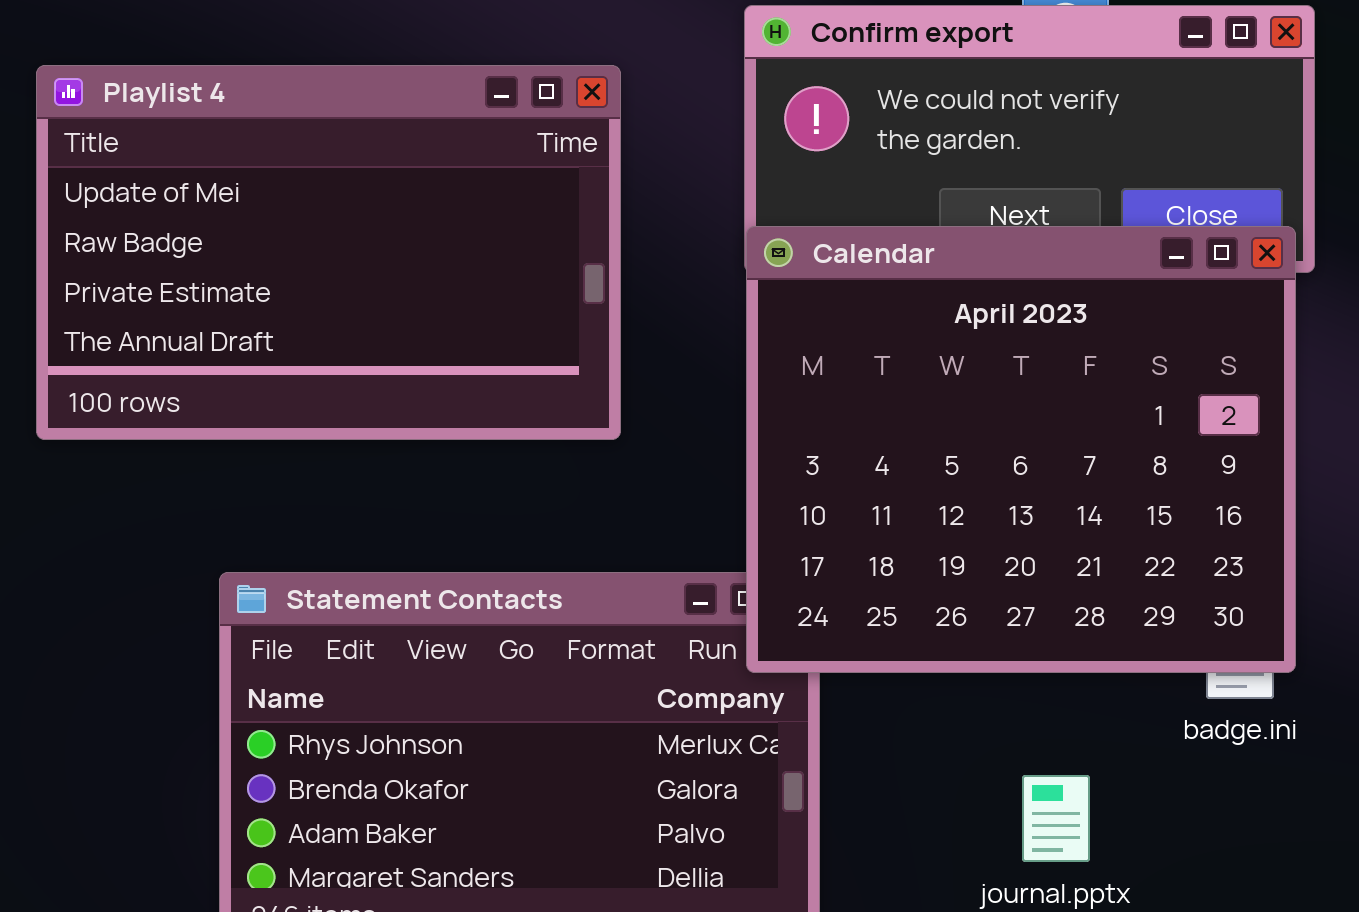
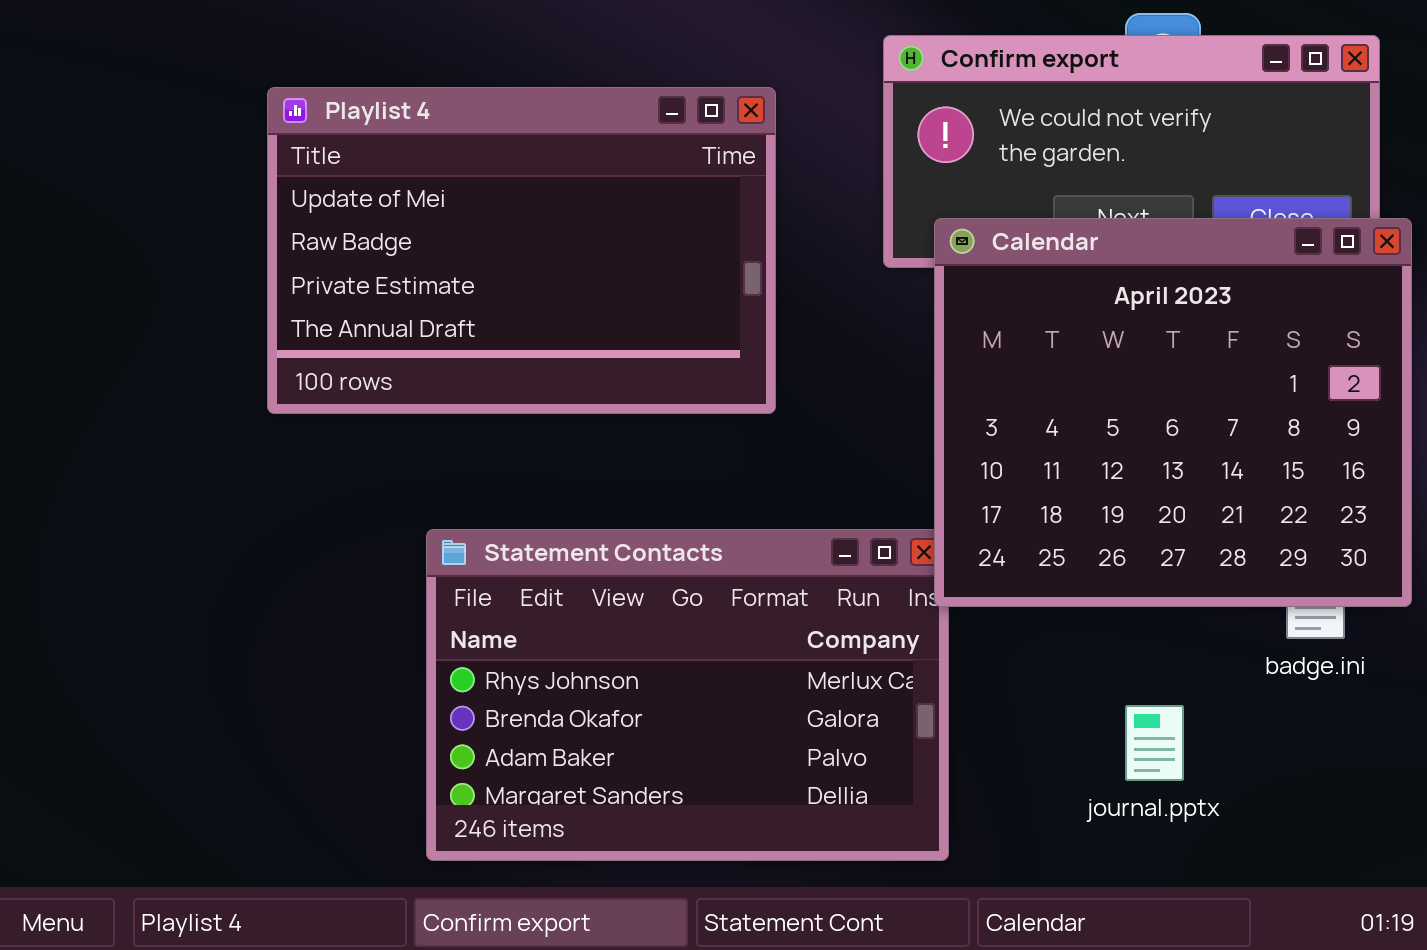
Calendar: [746,226,1296,673] -> [934,218,1412,607], moved

